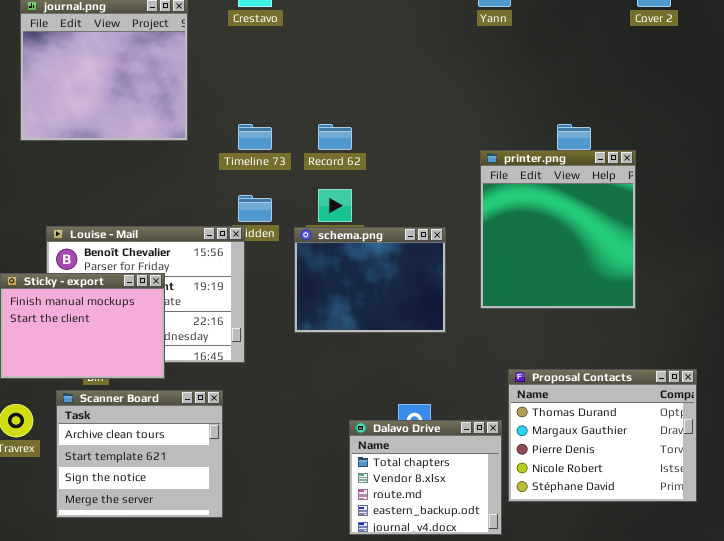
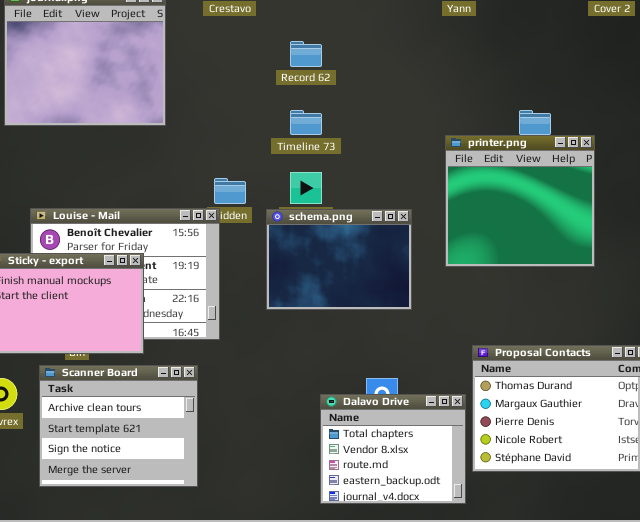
Timeline 73: [238,124,272,150] -> [290,110,322,135], moved
Record 62: [318,124,352,150] -> [290,41,322,67], moved
printer.png: [480,150,636,309] -> [445,135,595,267], resized

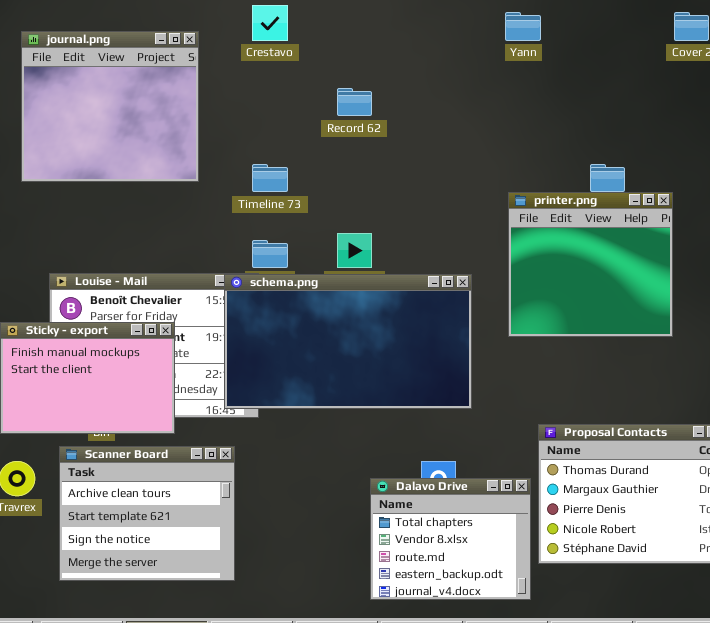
Timeline 73: [290,110,322,135] -> [252,164,288,192], moved
schema.png: [266,209,412,310] -> [224,274,472,409], resized

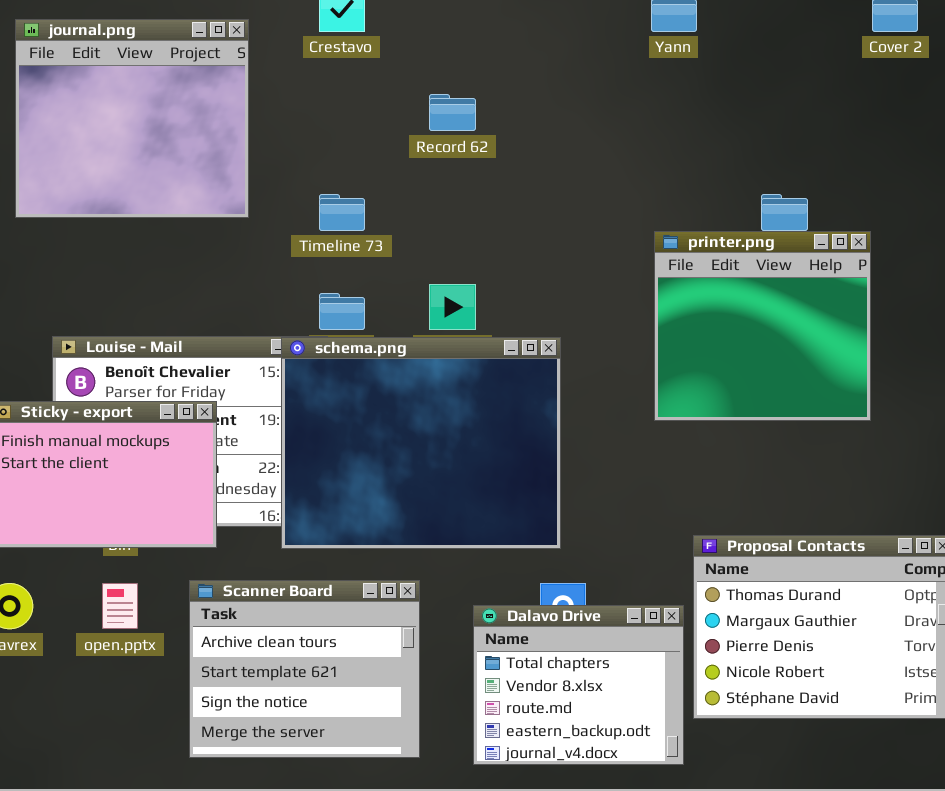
schema.png: [224,274,472,409] -> [281,337,561,549], resized
Scanner Board: [59,446,235,581] -> [189,580,420,758], moved

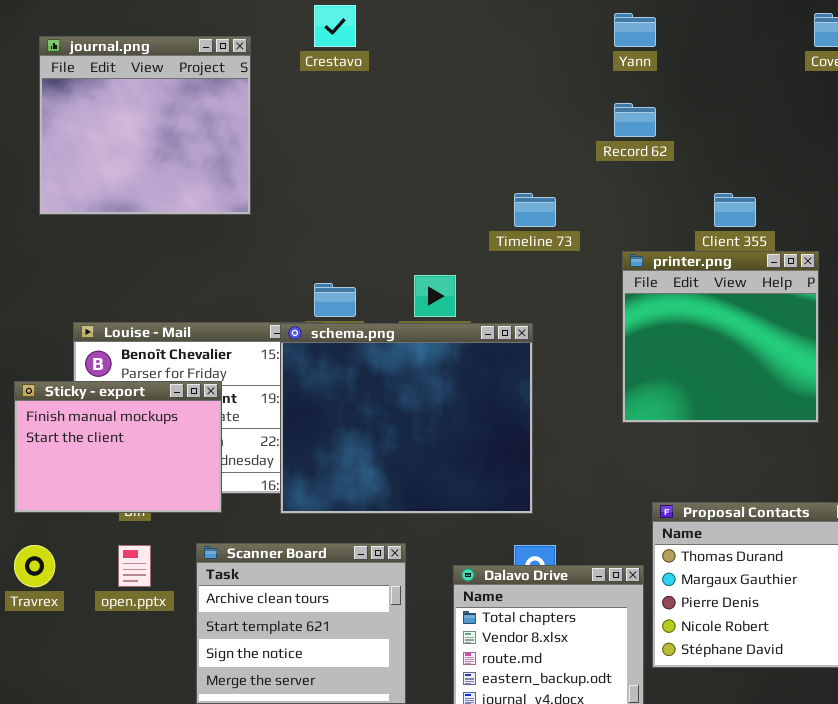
Record 62: [429,94,476,131] -> [614,103,656,137], moved
Timeline 73: [319,194,365,231] -> [514,193,556,227], moved
printer.png: [654,231,871,421] -> [622,251,819,423], moved

